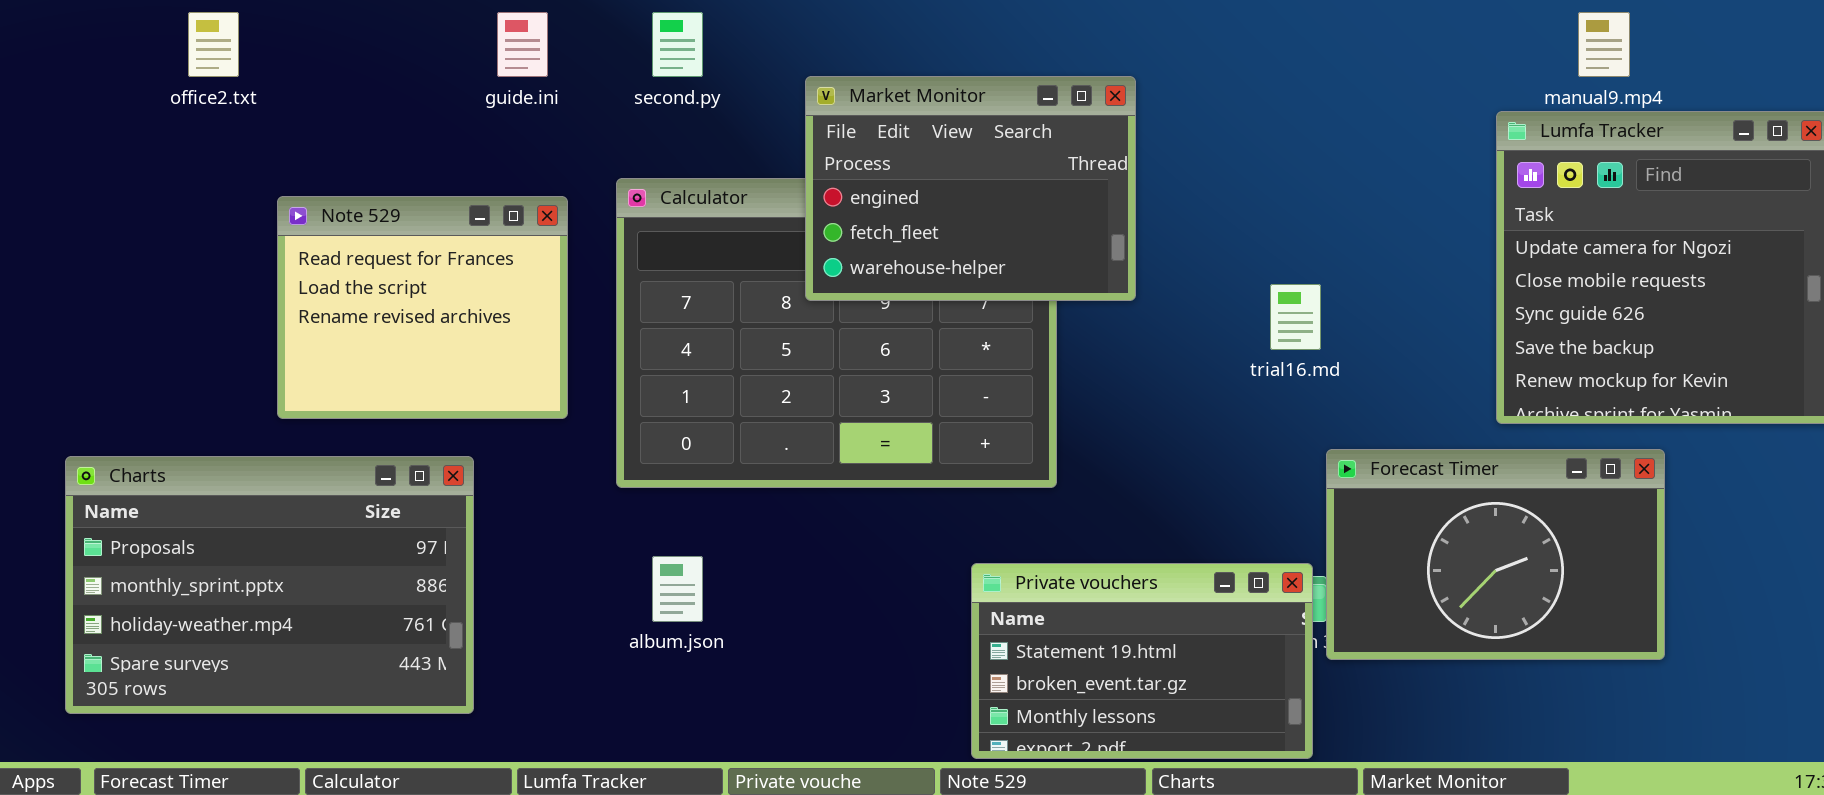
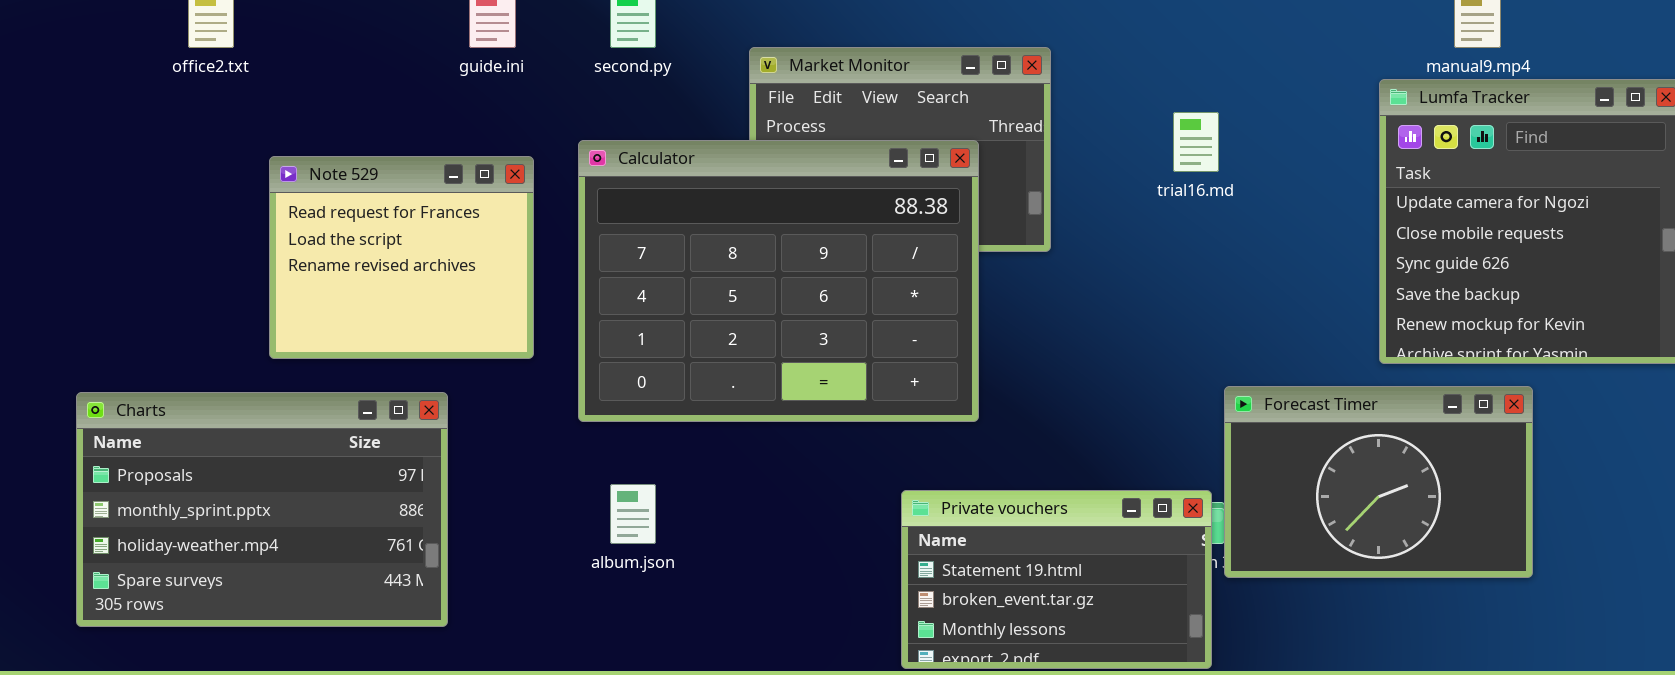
Calculator: [616,178,1057,488] -> [578,140,979,422], raised
trial16.md: [1270,284,1321,350] -> [1173,112,1219,172], moved

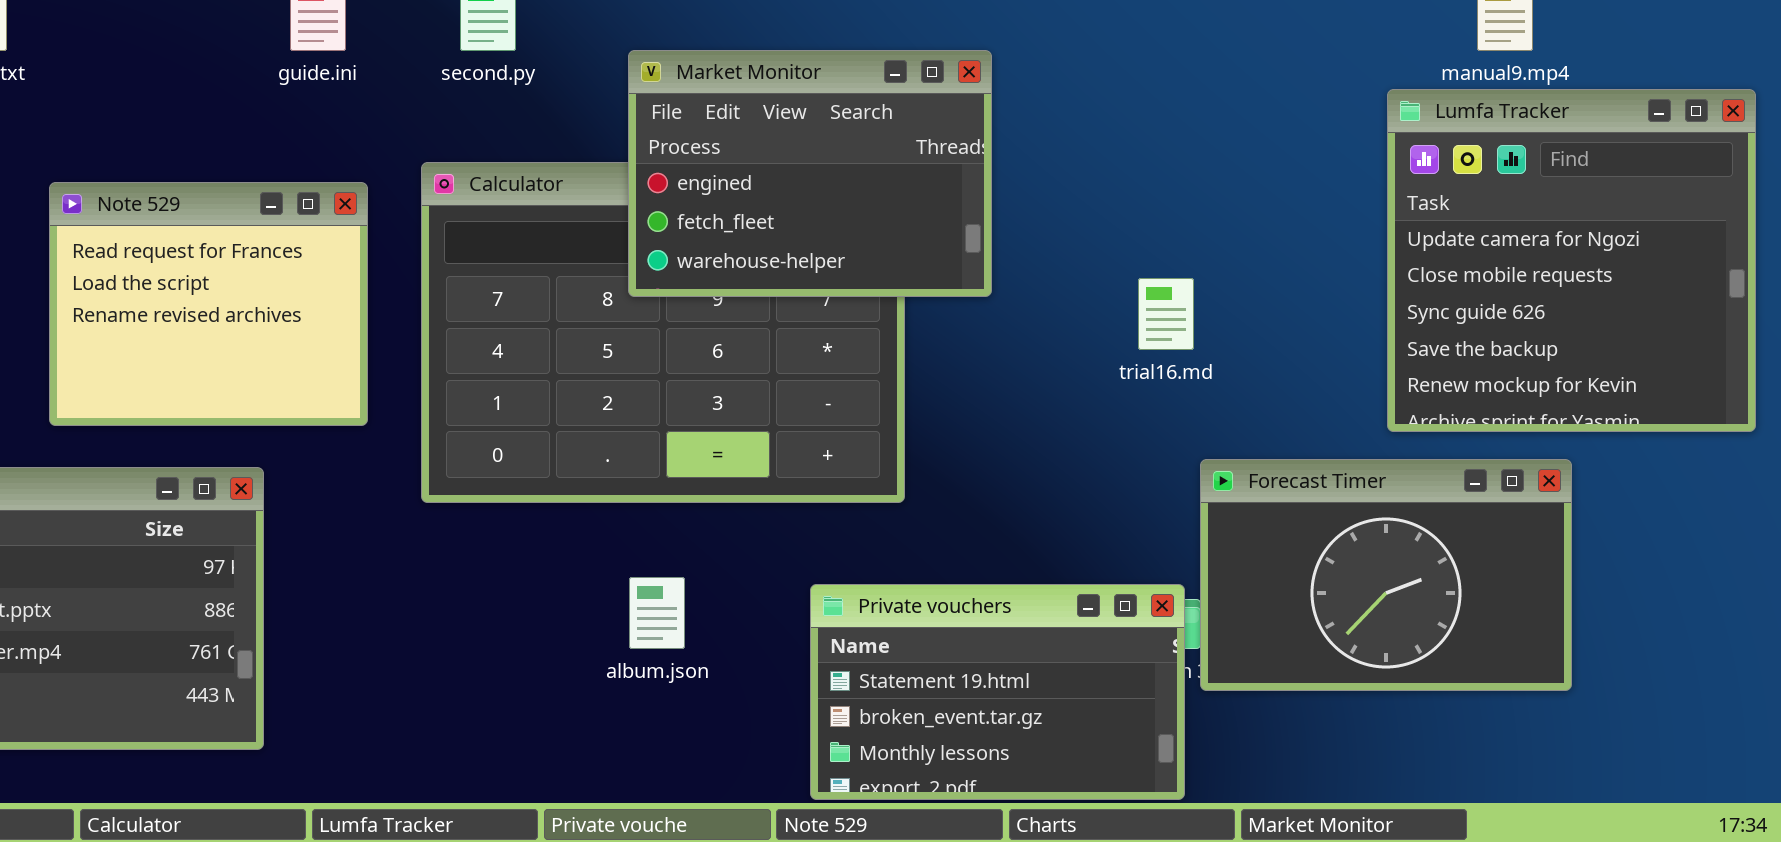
Market Monitor: [749,47,1051,252] -> [628,50,992,297], raised
trial16.md: [1173,112,1219,172] -> [1138,278,1194,350], moved
album.json: [610,484,656,544] -> [629,577,685,649], moved

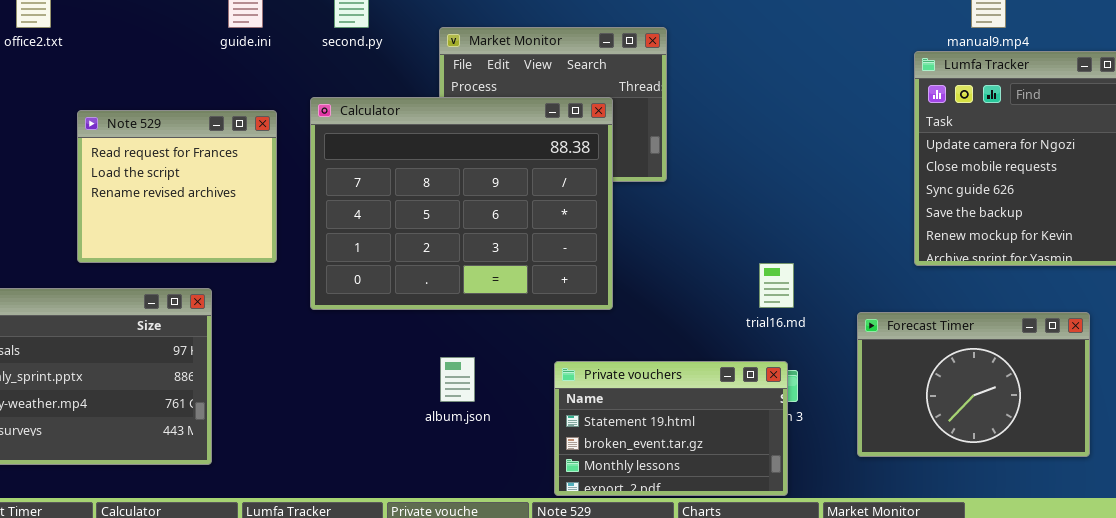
Calculator: [421,162,905,503] -> [310,97,613,310], raised
trial16.md: [1138,278,1194,350] -> [759,263,794,308], moved
Forecast Timer: [1200,459,1572,691] -> [857,312,1090,457], moved

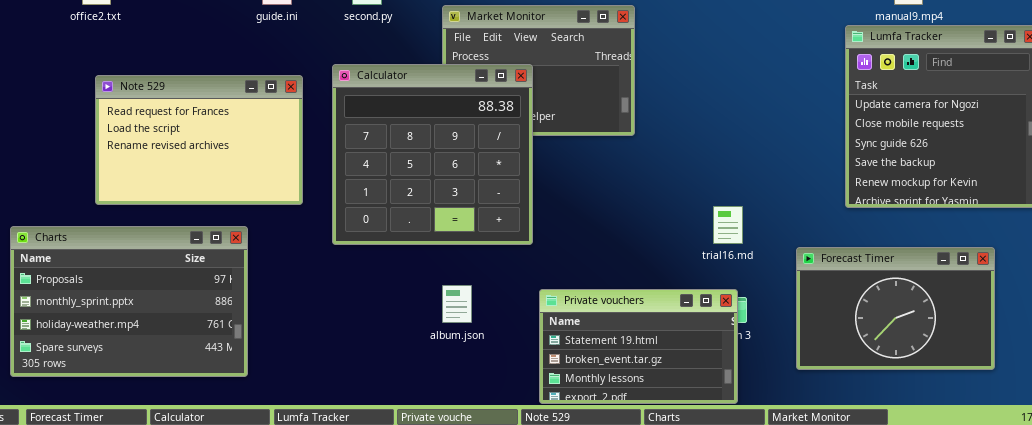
Calculator: [310,97,613,310] -> [332,64,533,245], resized
Note 529: [77,110,277,263] -> [95,75,303,205], resized

